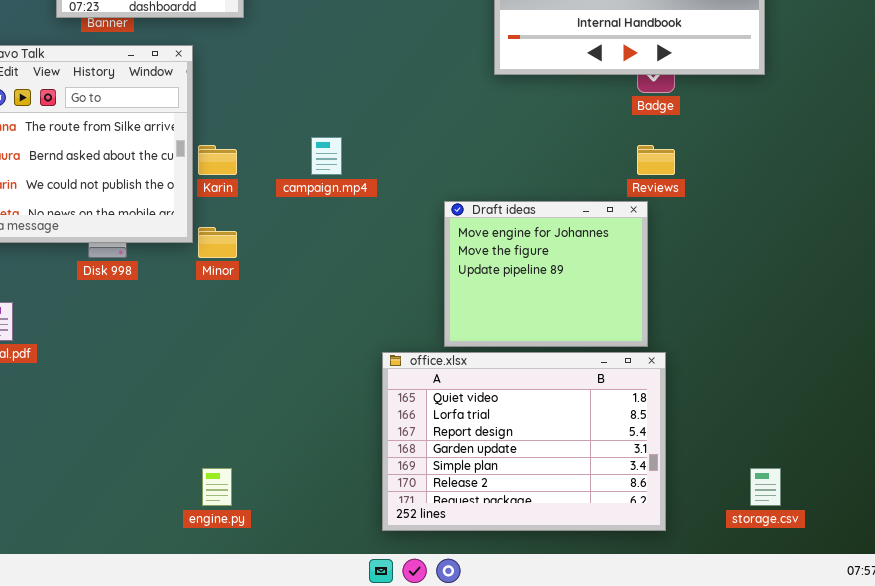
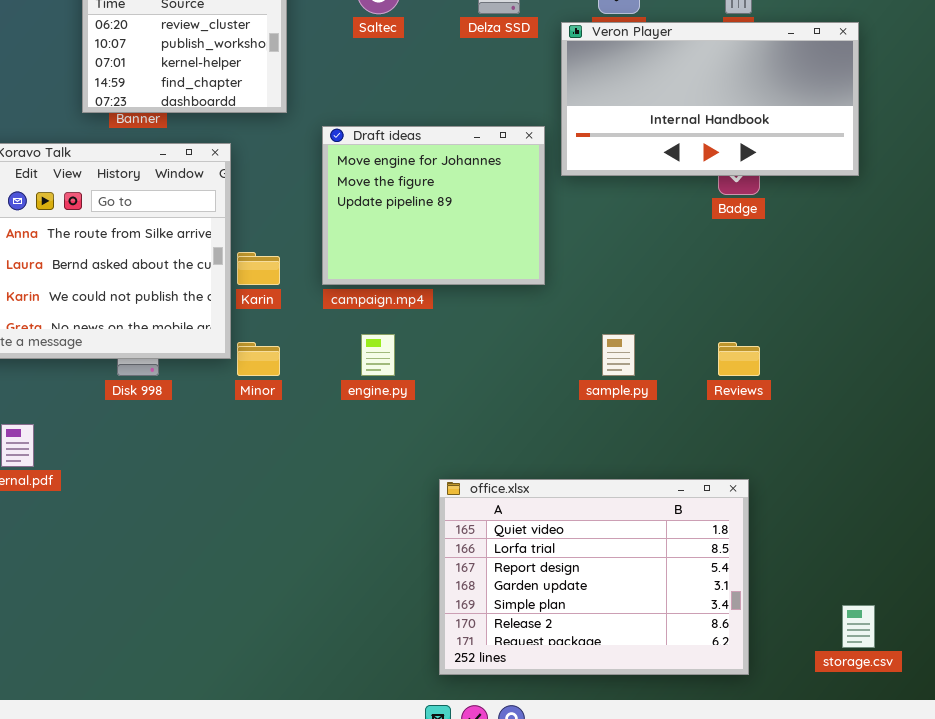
Reviews: [637,145,675,175] -> [718,342,760,376], moved
Draft ideas: [444,201,648,347] -> [322,126,545,285], moved
engine.py: [202,468,232,506] -> [361,334,395,376], moved

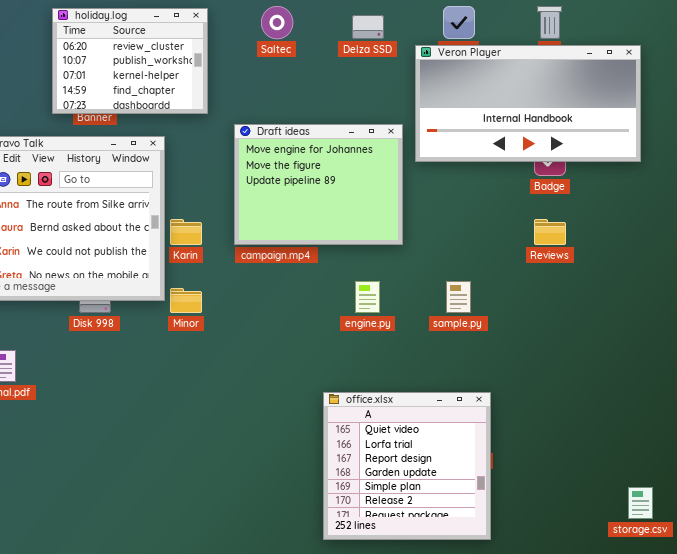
engine.py: [361,334,395,376] -> [355,281,380,313], moved
Reviews: [718,342,760,376] -> [534,219,566,245], moved
office.xlsx: [439,479,749,675] -> [323,392,491,540], resized

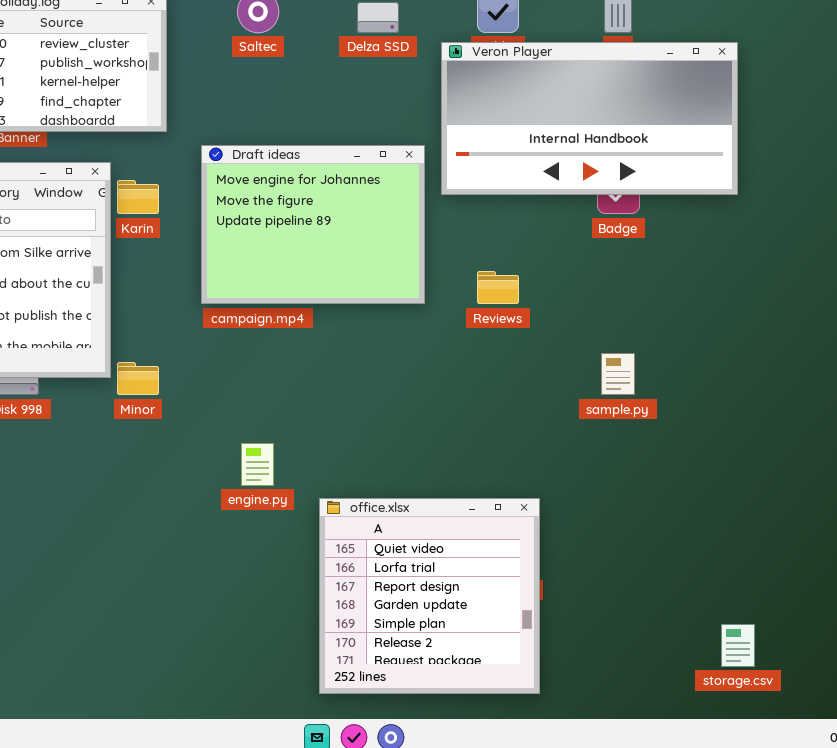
Karin: [170,219,202,245] -> [117,180,159,214], moved
Reviews: [534,219,566,245] -> [477,271,519,304], moved
engine.py: [355,281,380,313] -> [241,443,274,486], moved
sample.py: [446,281,471,313] -> [601,353,635,395], moved

